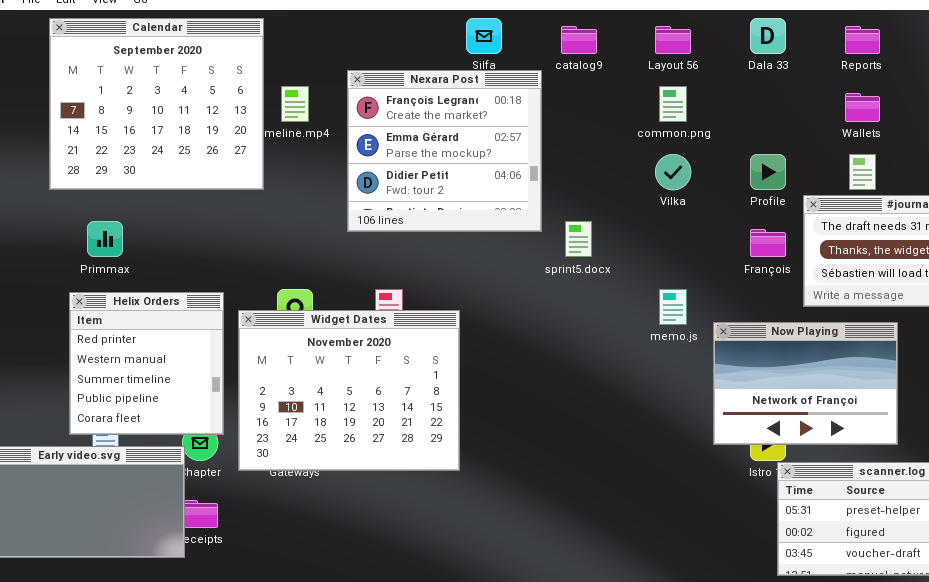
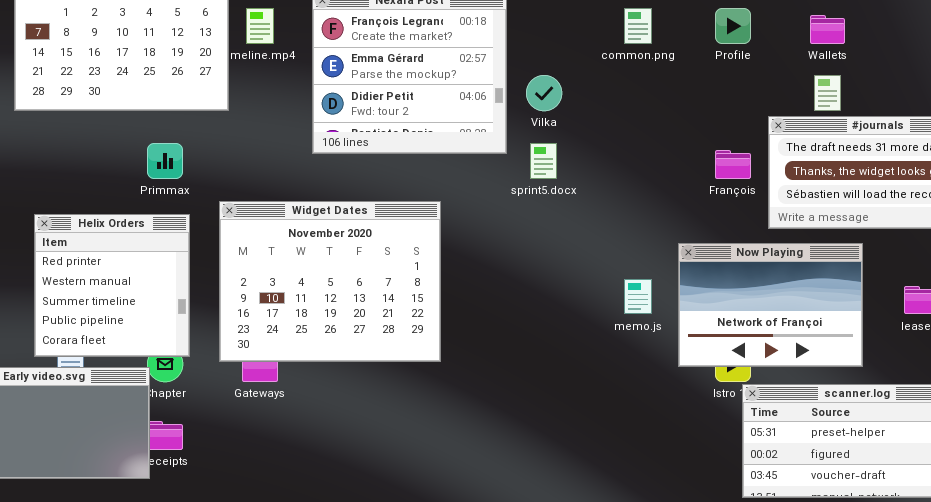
Vilka: [655,154,691,190] -> [526,75,562,111], moved
Profile: [750,154,786,190] -> [715,8,751,44], moved
Primmax: [87,221,123,257] -> [147,143,183,179], moved
memo.js: [659,289,687,325] -> [624,279,652,314], moved
Widget Dates: [238,310,460,471] -> [219,201,441,362], moved

